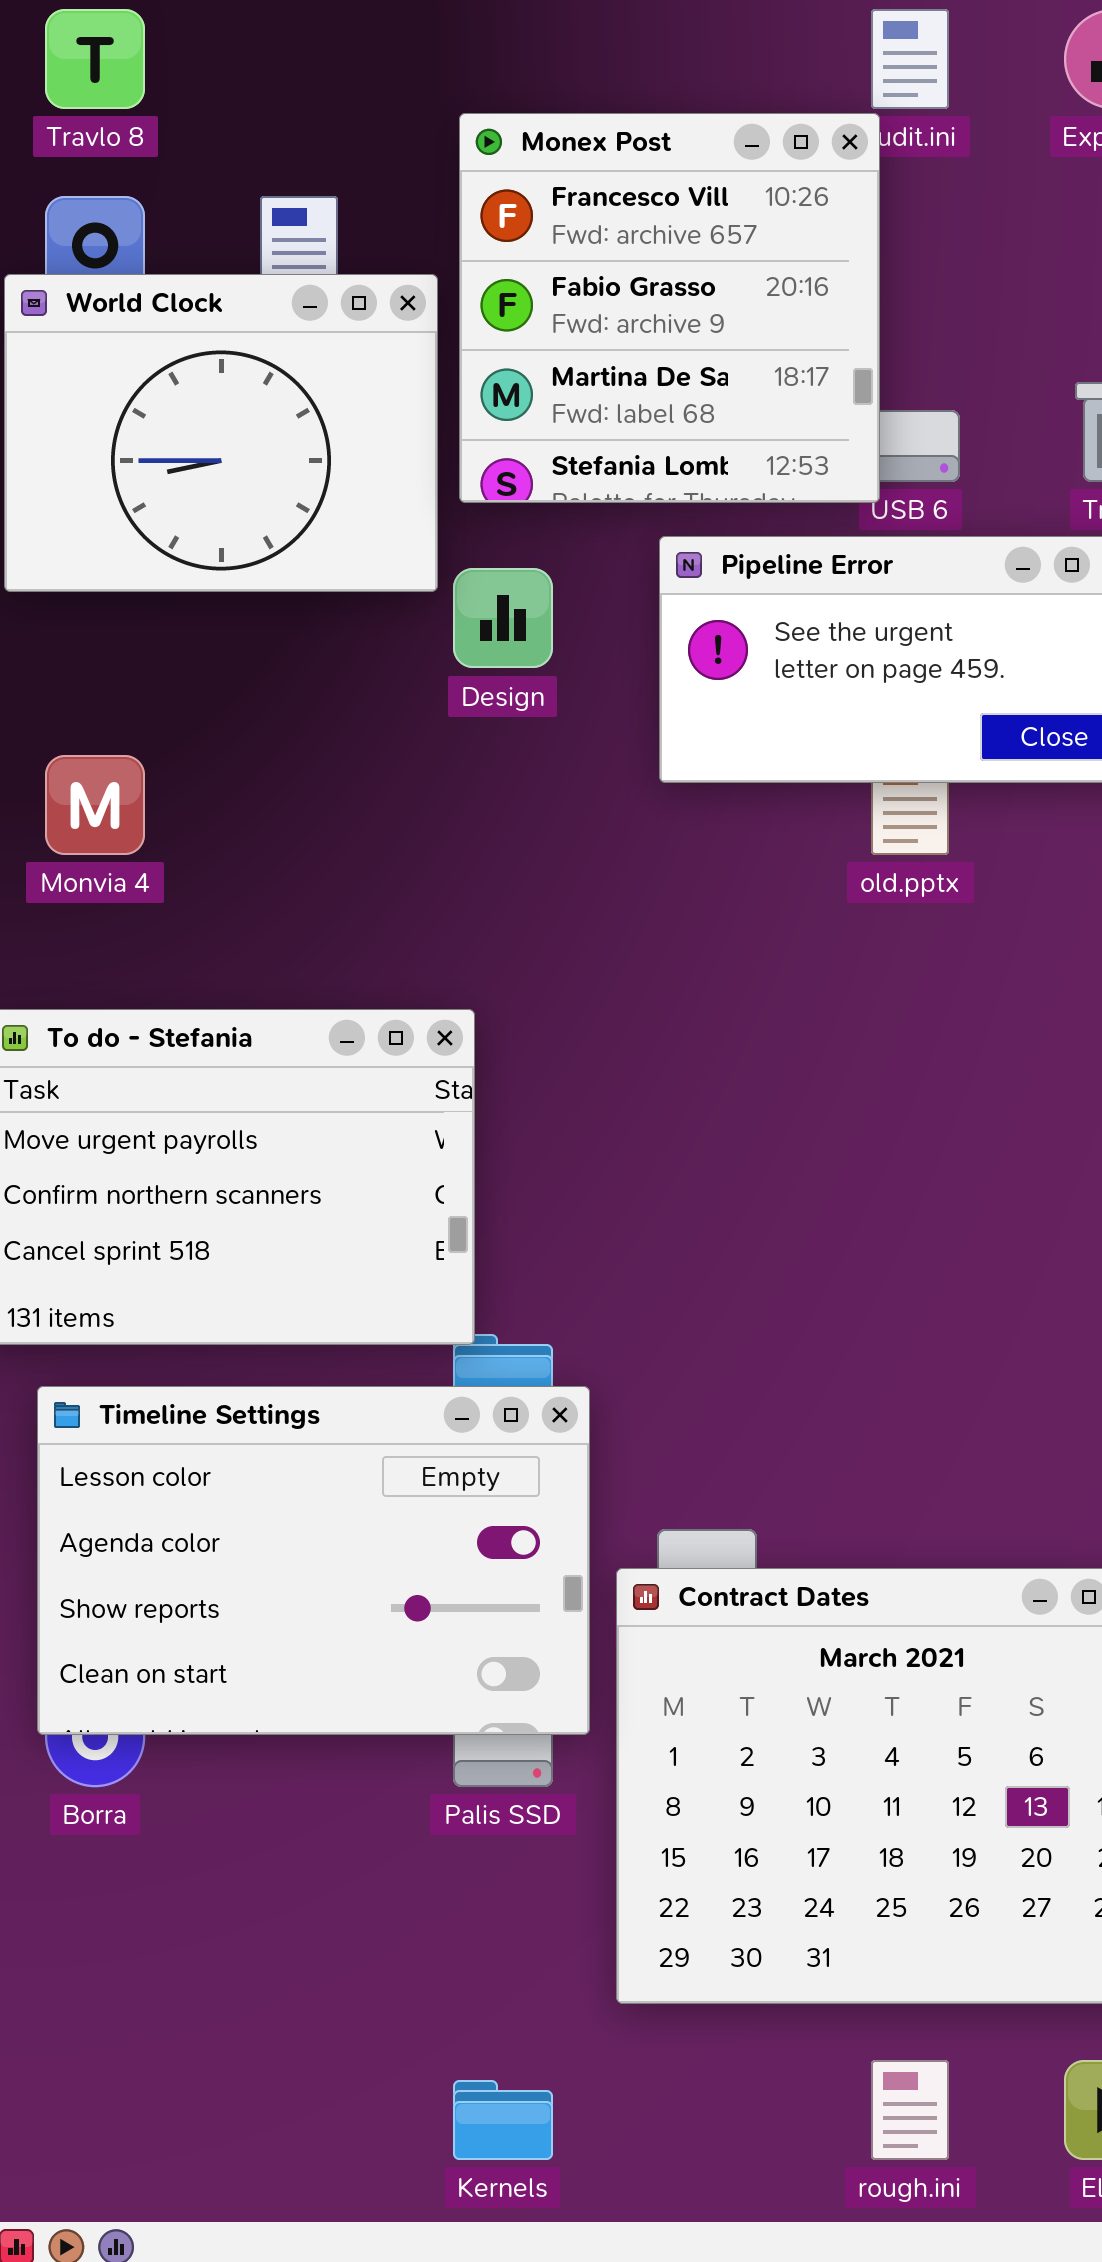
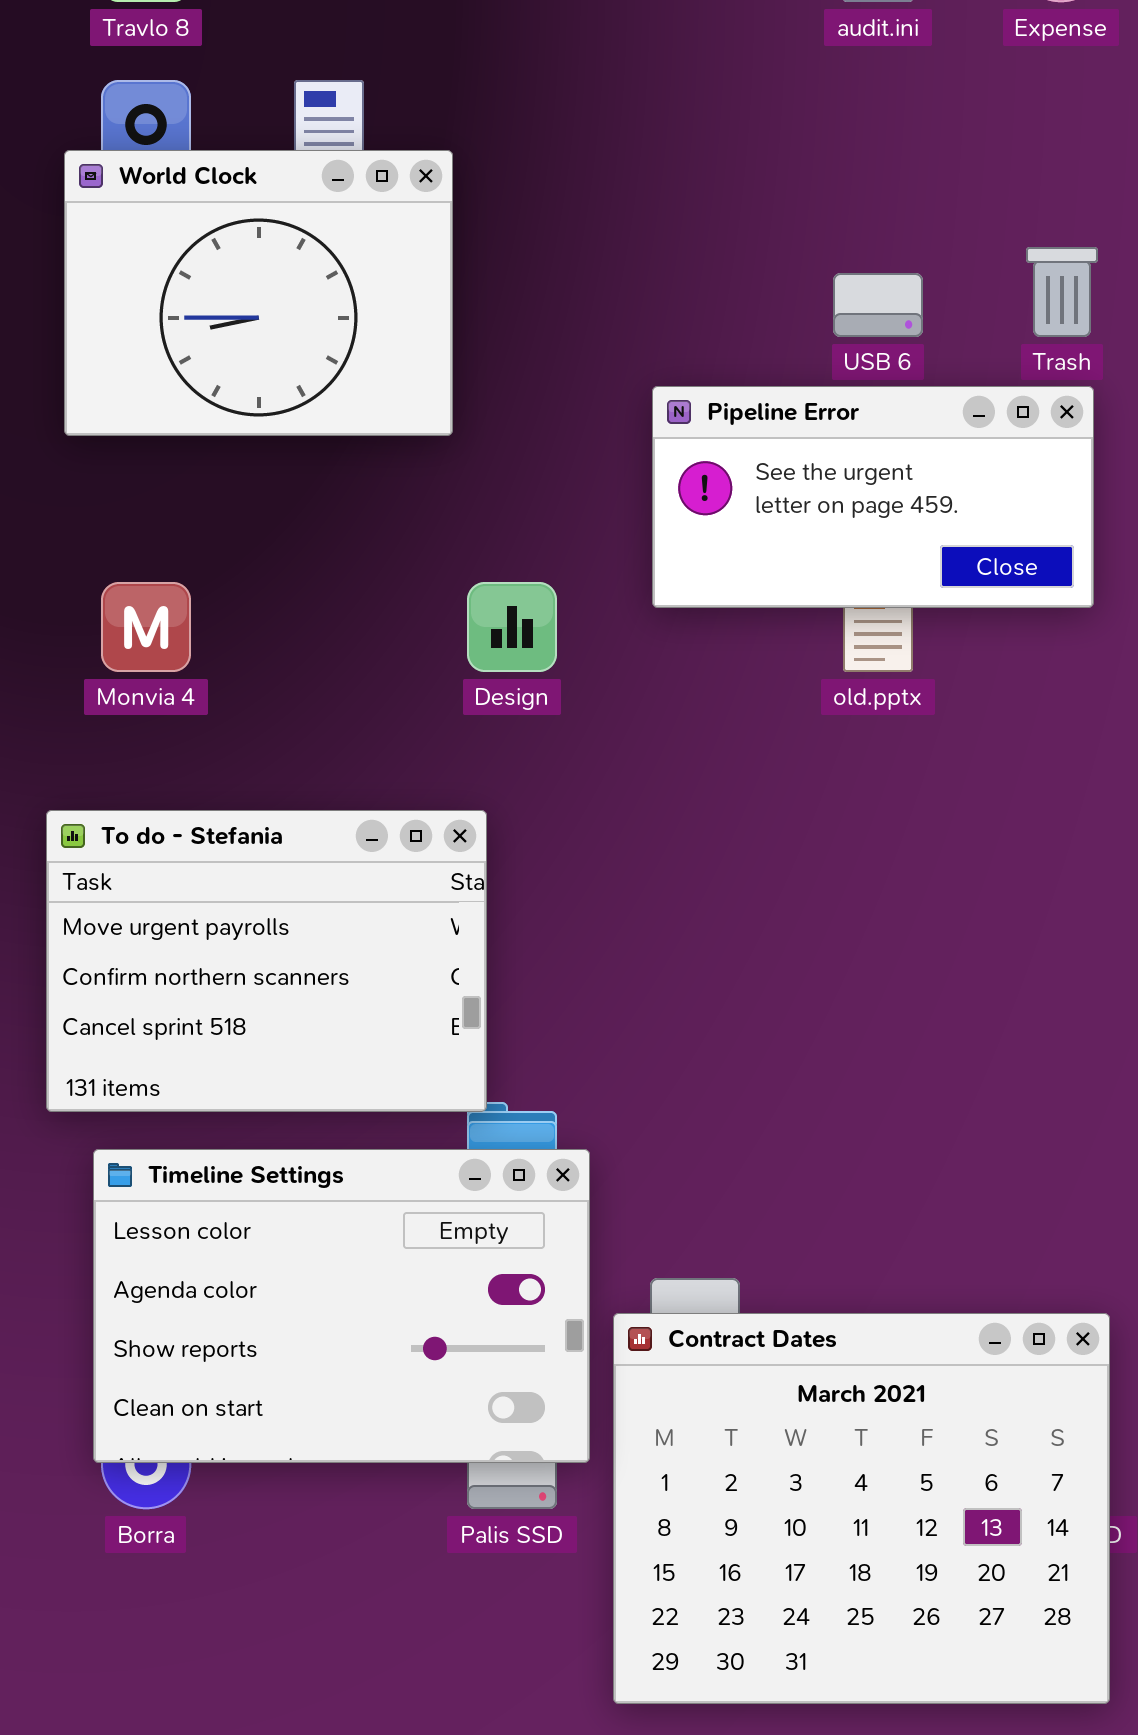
Monex Post: [459,113,880,503] -> none, closed
Design: [453,568,553,668] -> [467,582,557,672], moved

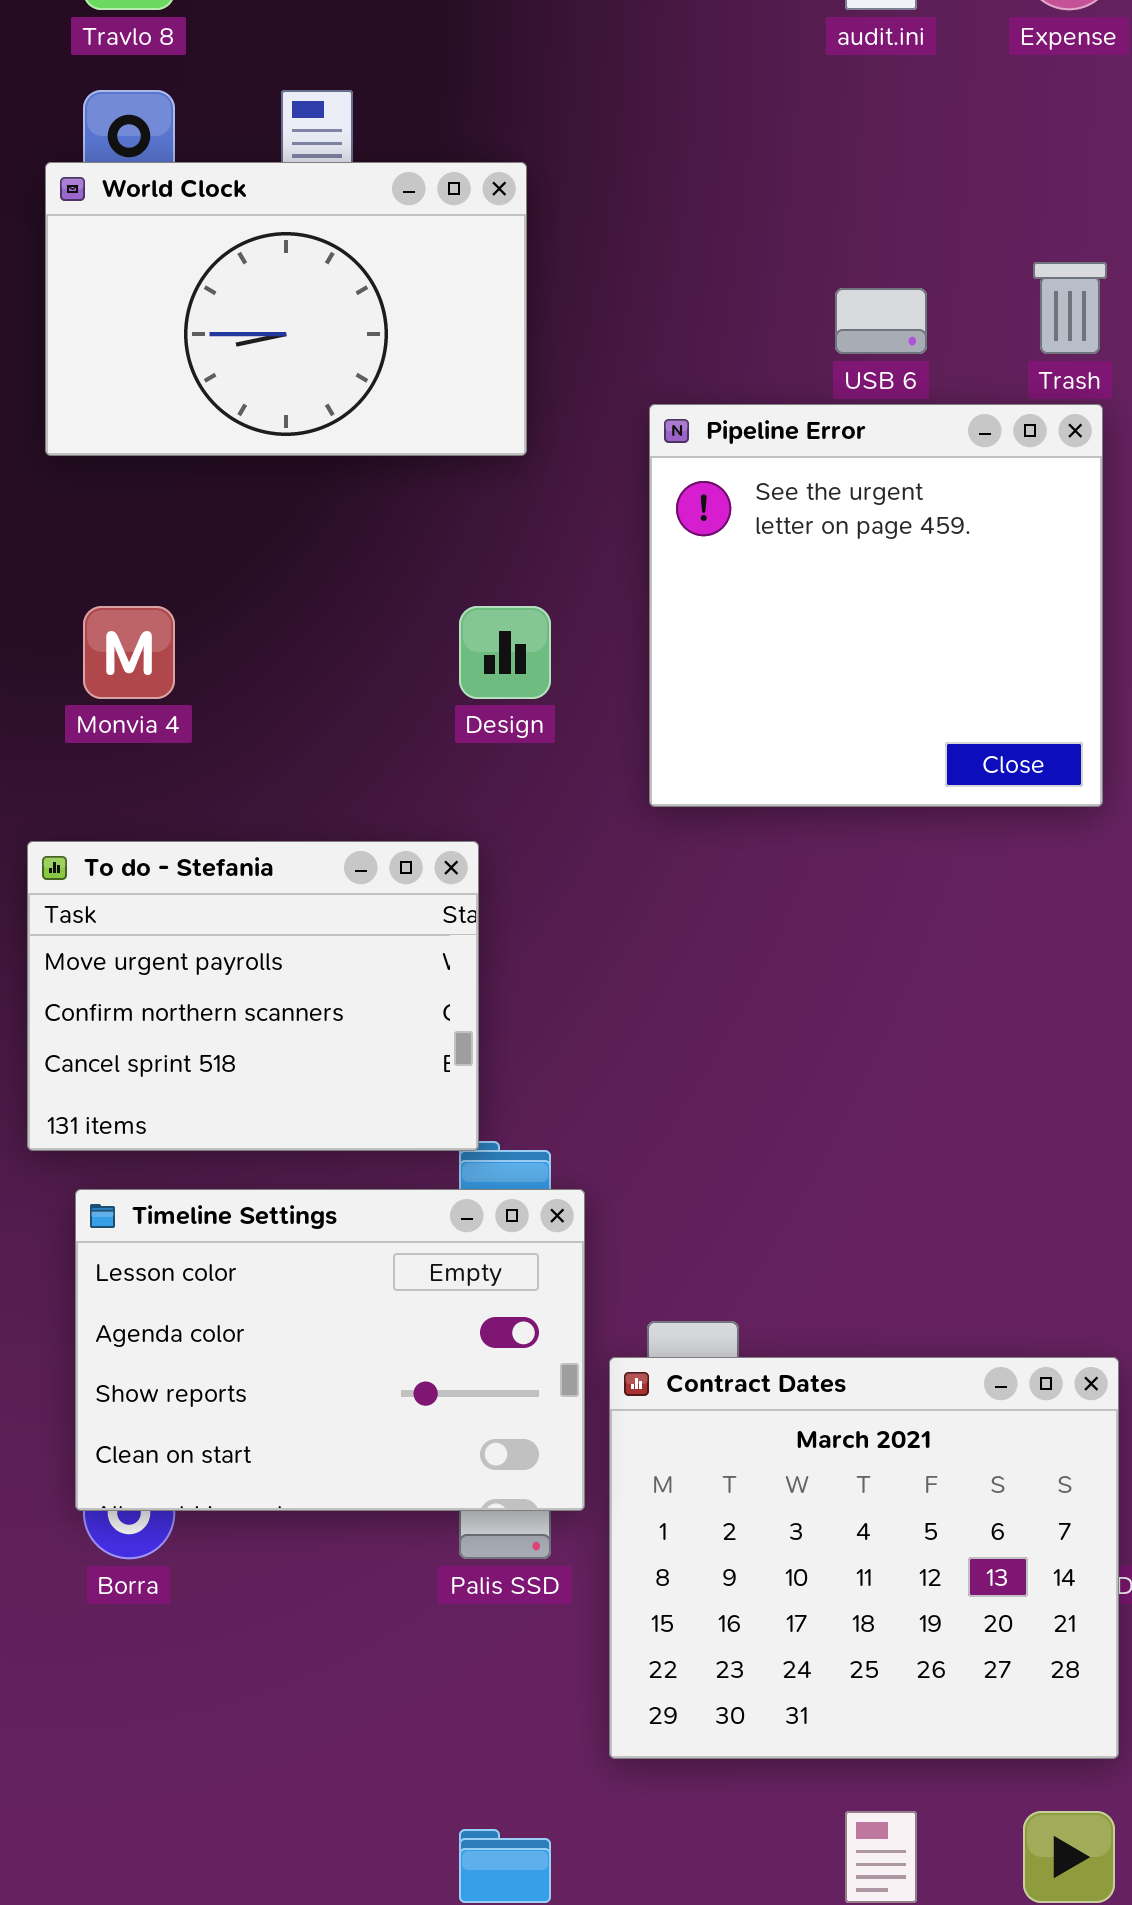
World Clock: [64,150,453,436] -> [45,162,527,456], resized
Pipeline Error: [652,386,1094,608] -> [649,404,1103,807], resized

